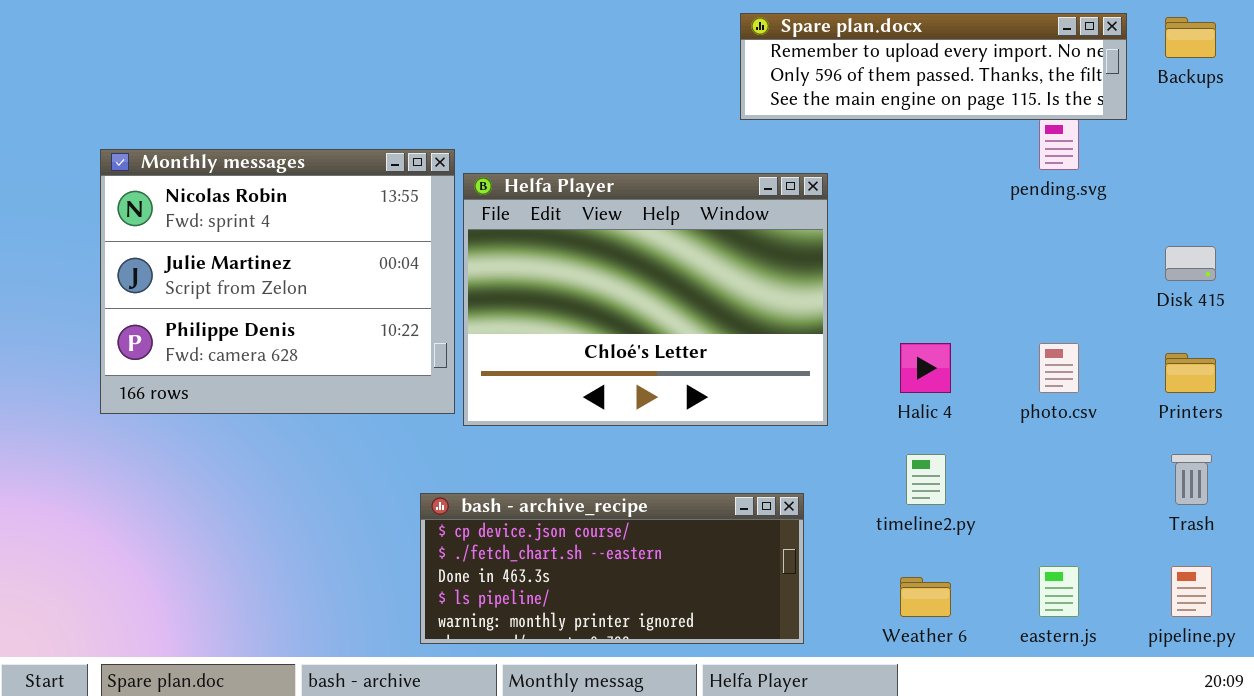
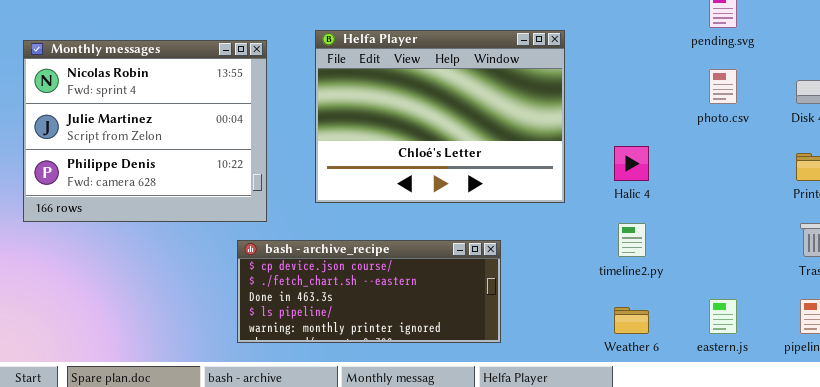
Monthly messages: [100,149,455,414] -> [23,40,267,222], moved
photo.csv: [1039,343,1079,393] -> [709,69,737,104], moved
bash - archive_recipe: [420,493,804,644] -> [237,240,501,343], moved

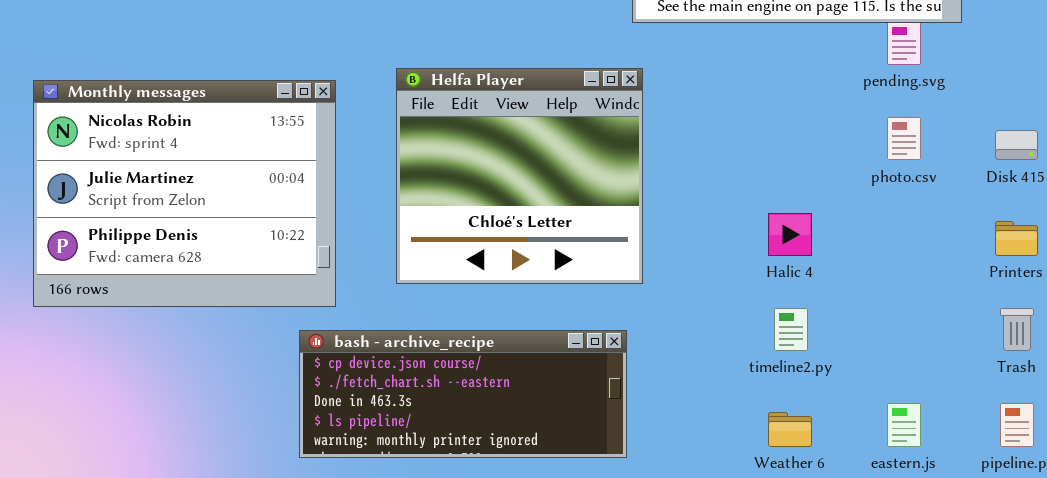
Helfa Player: [315,30,565,203] -> [396,68,643,284], resized

